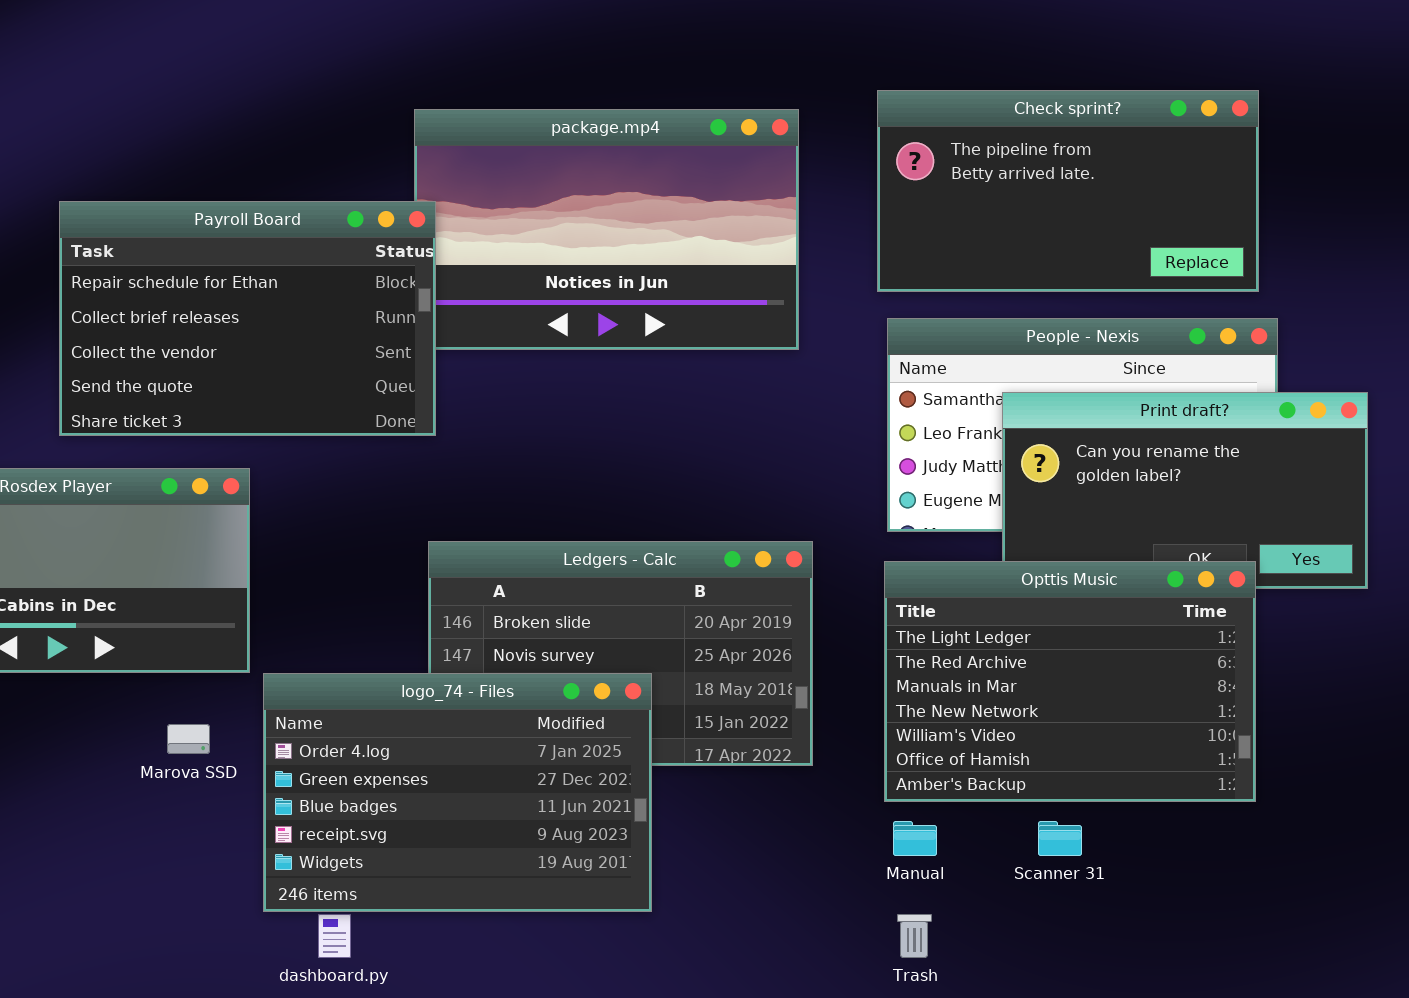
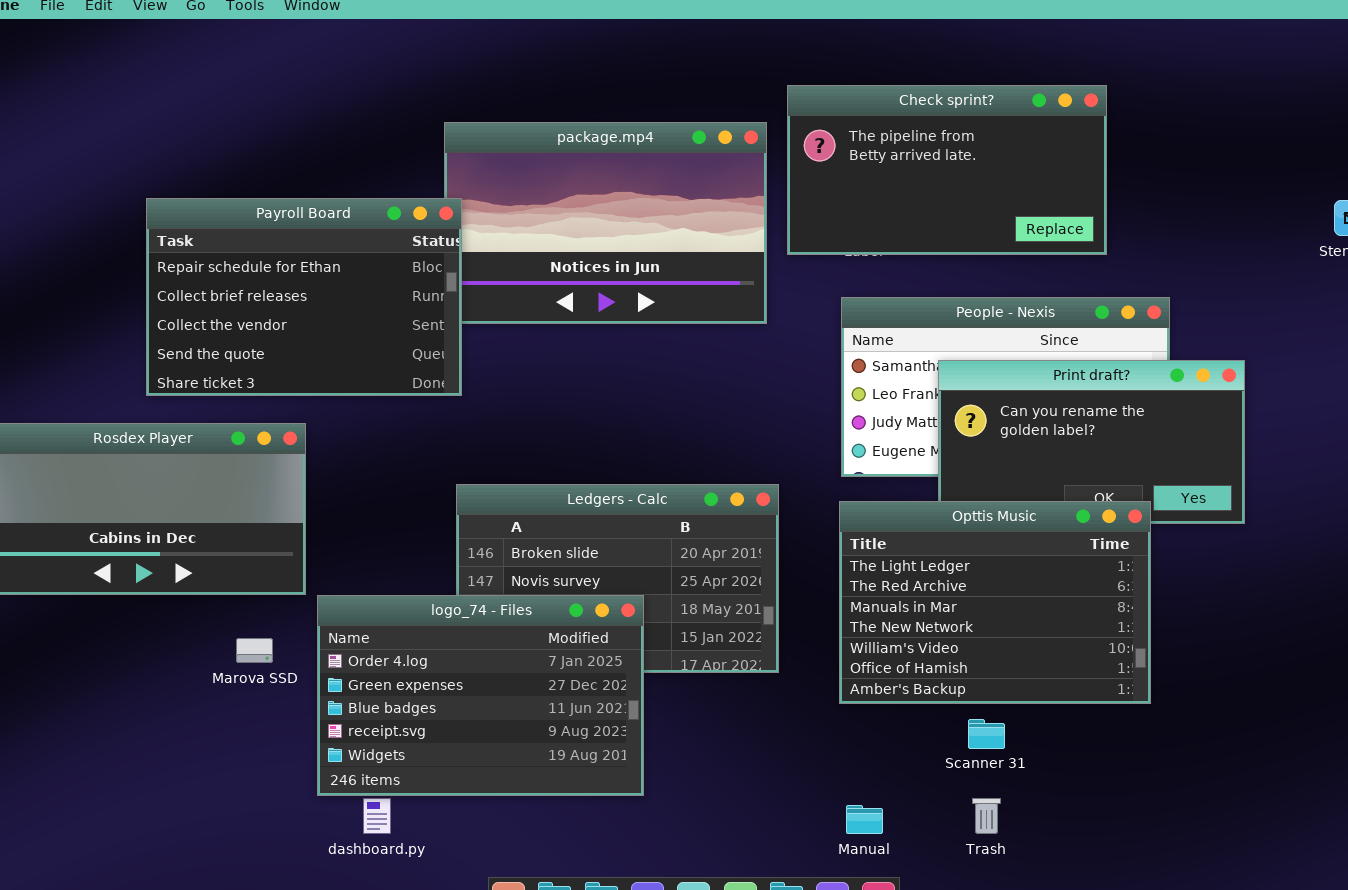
Check sprint?: [877,90,1259,292] -> [787,85,1107,255], moved
Manual: [893,821,937,856] -> [846,805,883,834], moved
Trash: [897,914,932,958] -> [972,798,1001,834], moved

